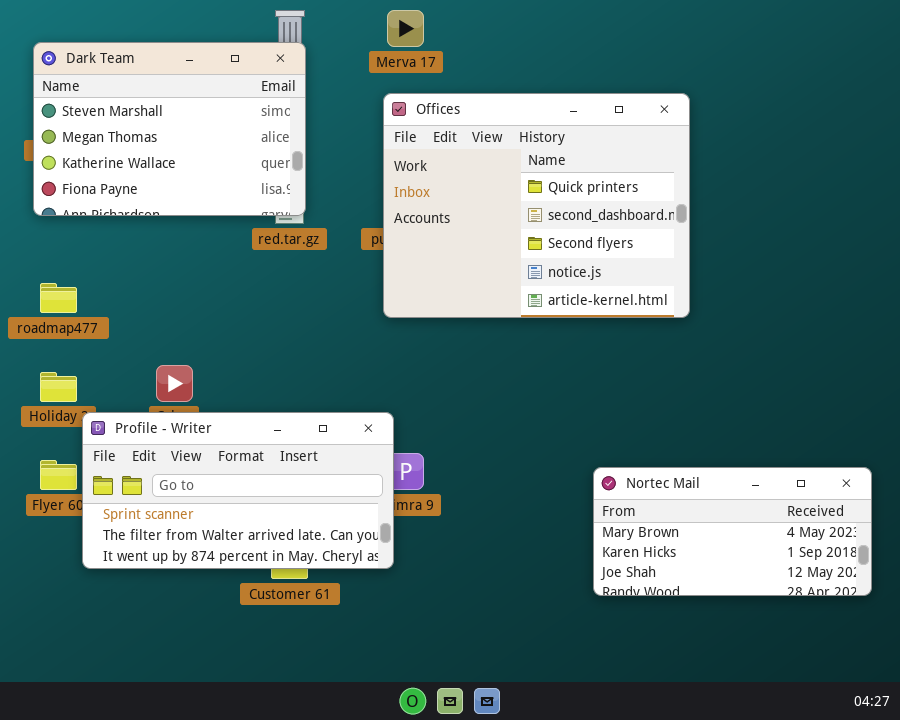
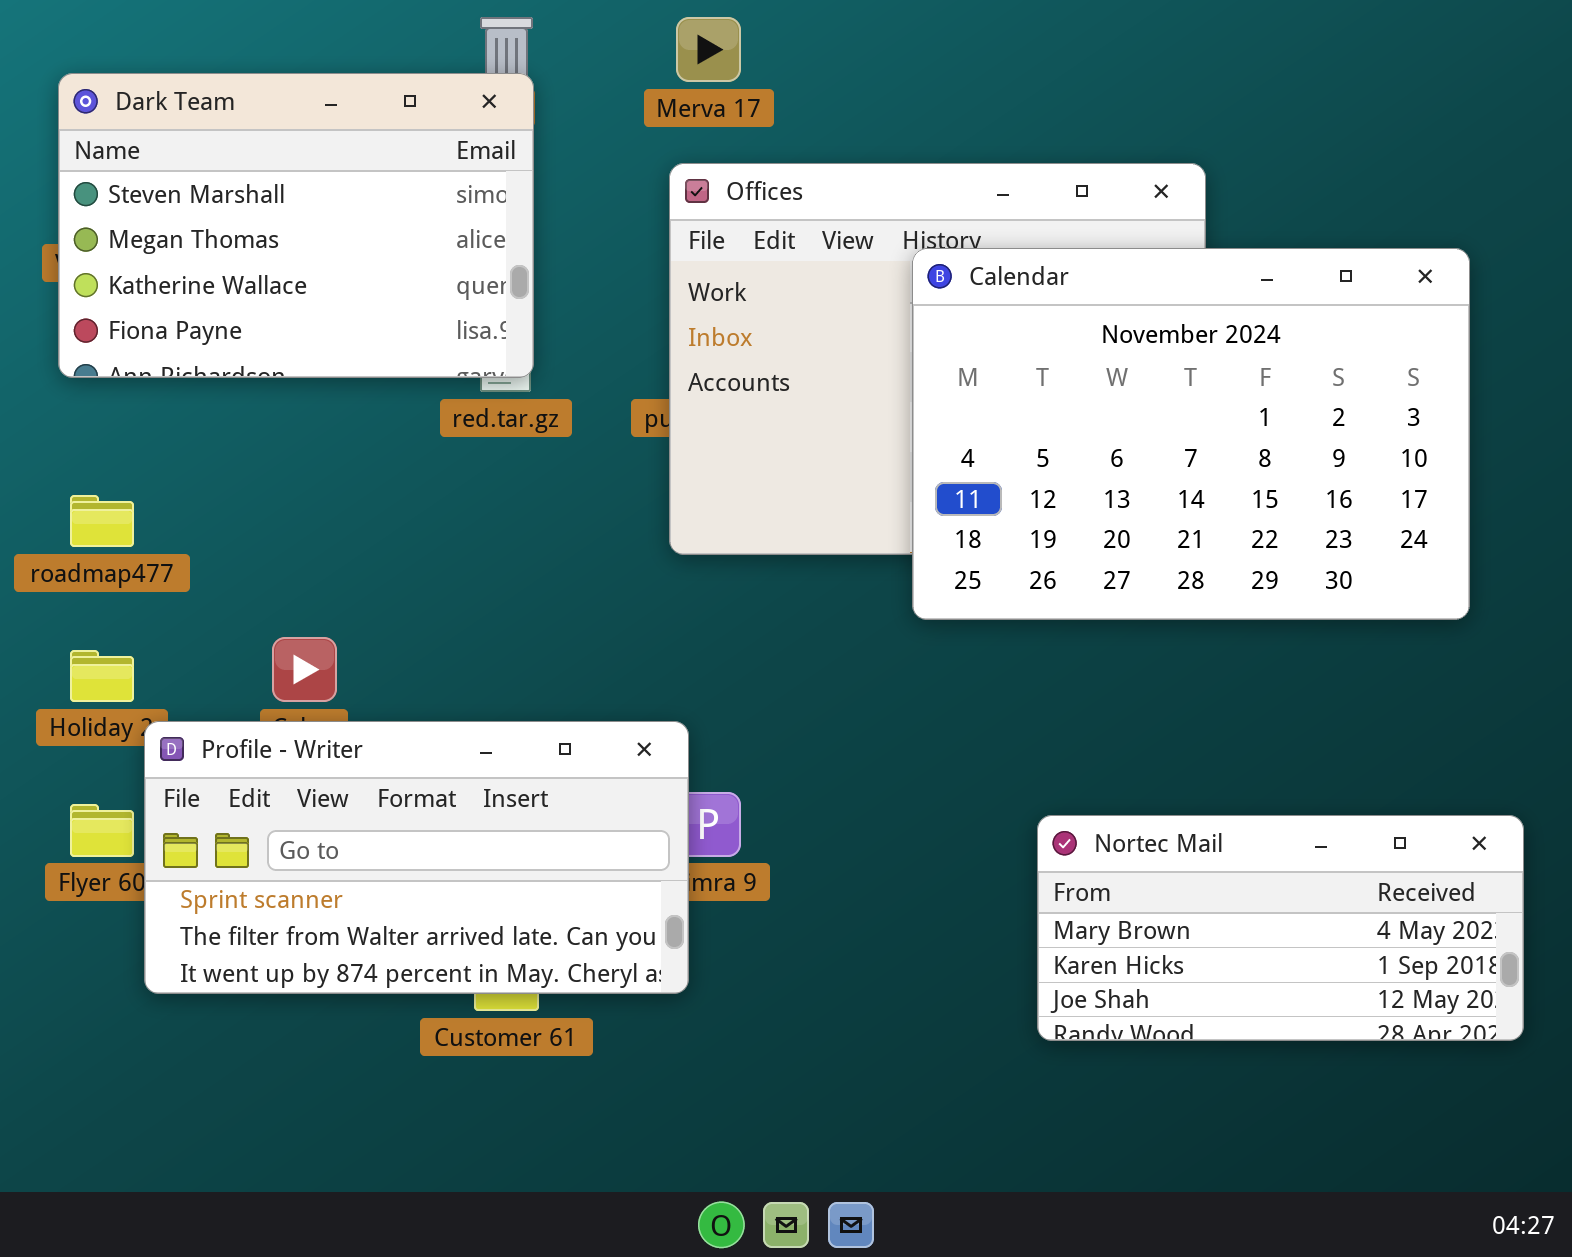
Calendar: none -> [912,248,1470,620], opened

